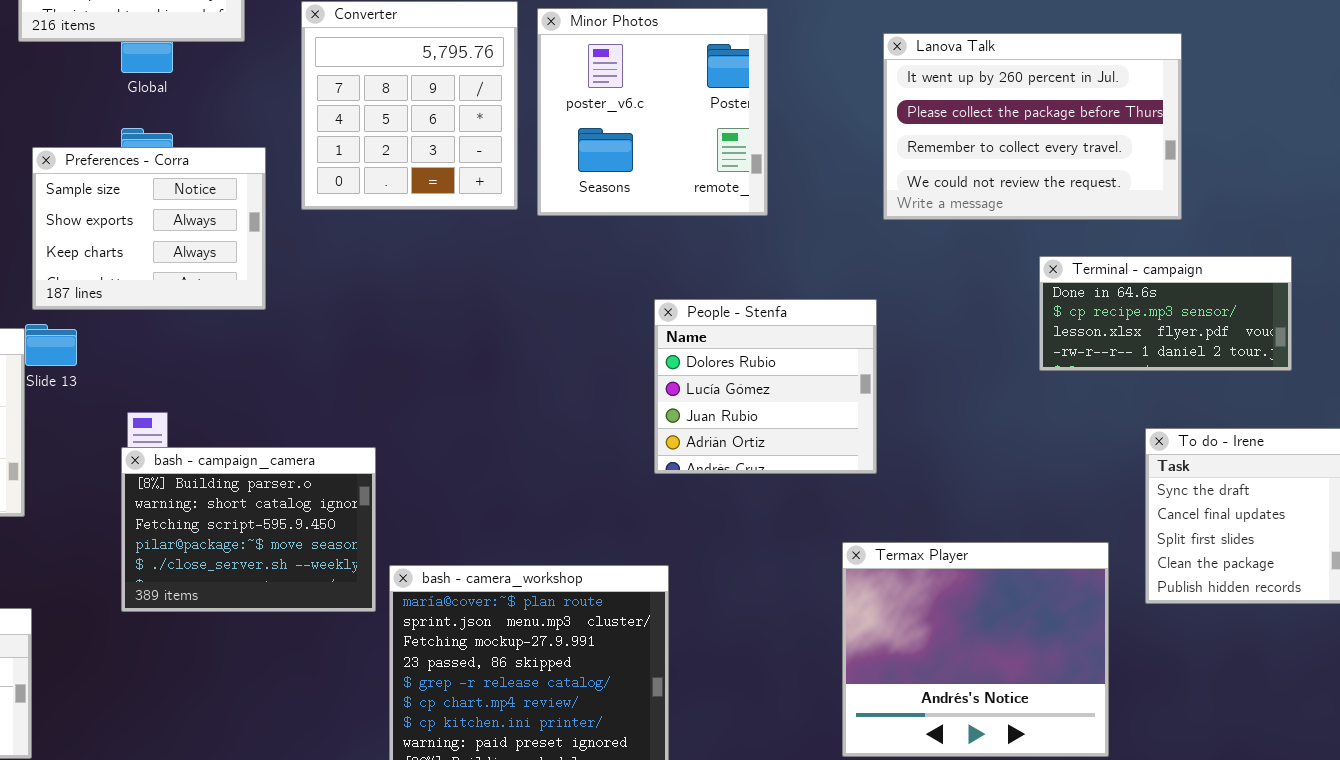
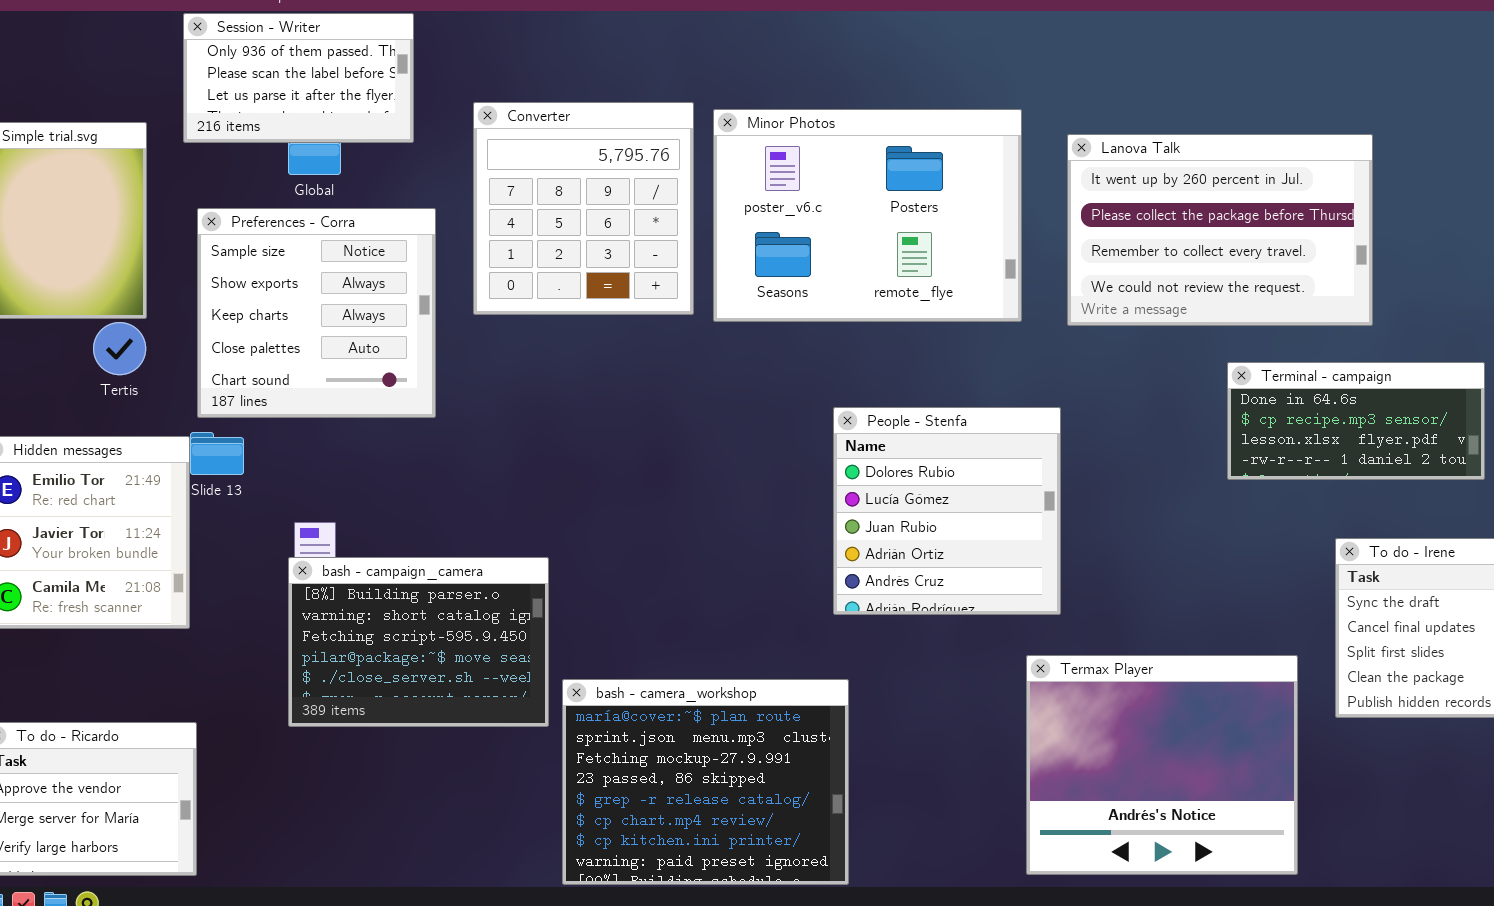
Minor Photos: [537,8,768,216] -> [713,109,1022,322], resized
Preferences - Corra: [32,147,266,310] -> [197,208,436,418], resized
People - Stenfa: [654,299,877,474] -> [833,407,1061,615], resized

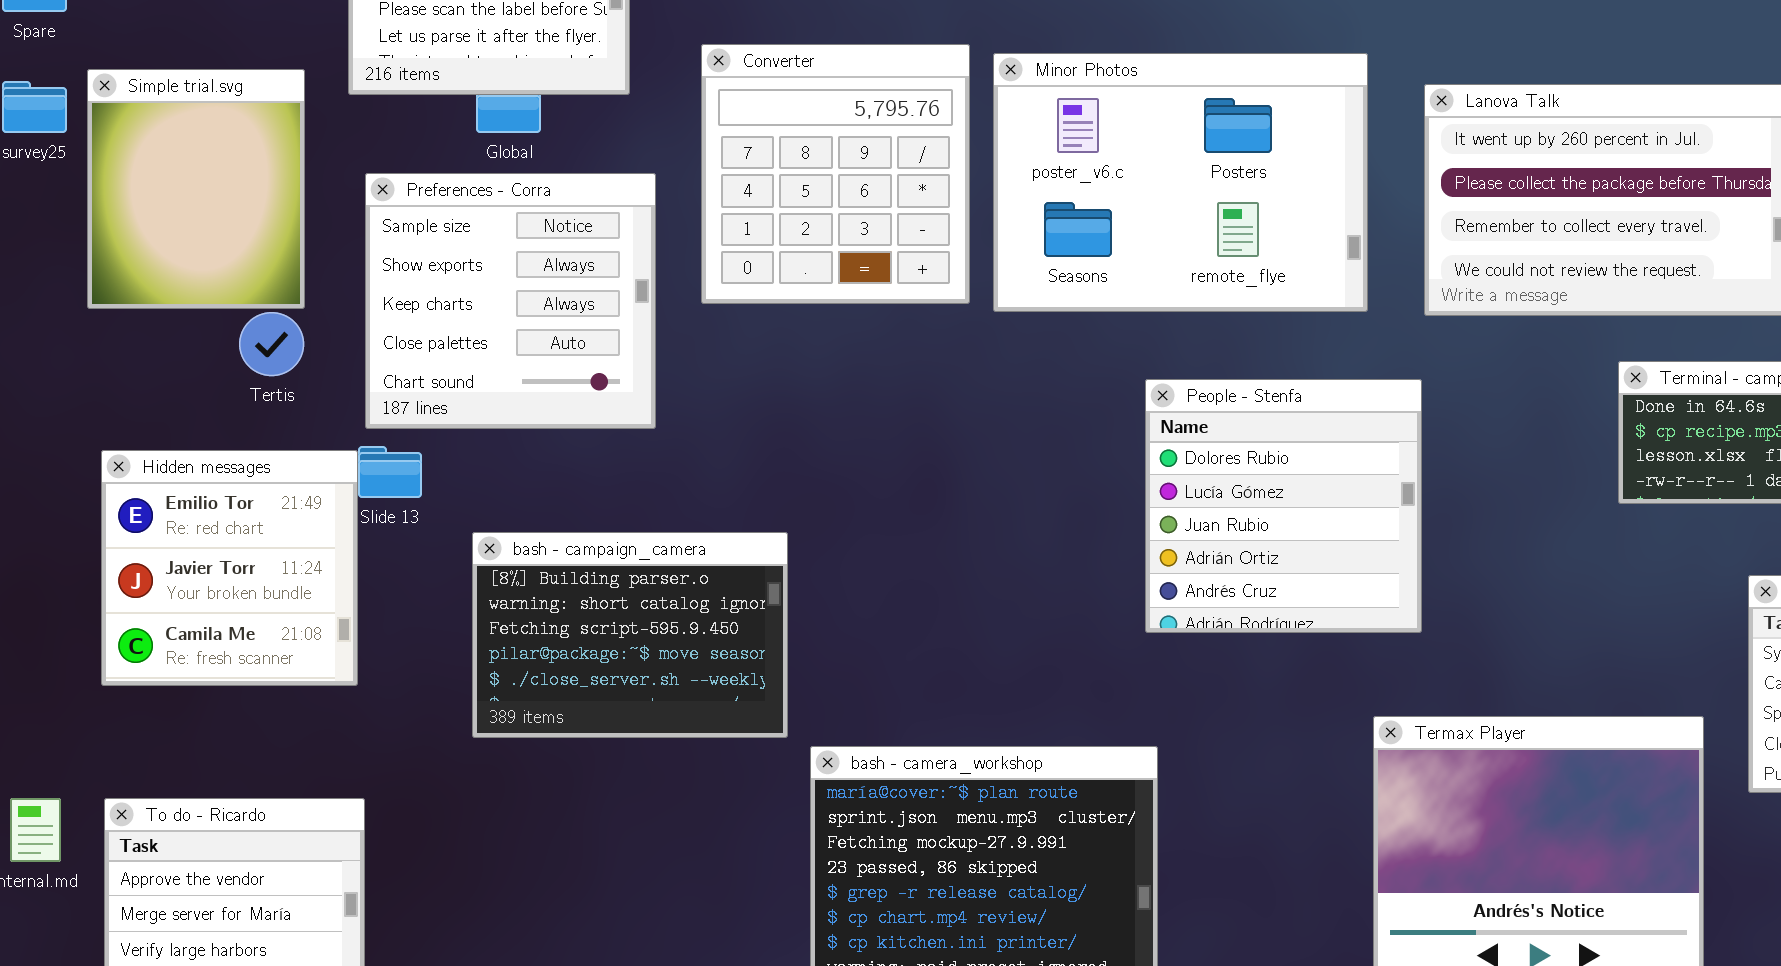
People - Stenfa: [833,407,1061,615] -> [1145,379,1422,633], moved
bash - campaign_camera: [288,557,549,727] -> [472,532,788,738], moved

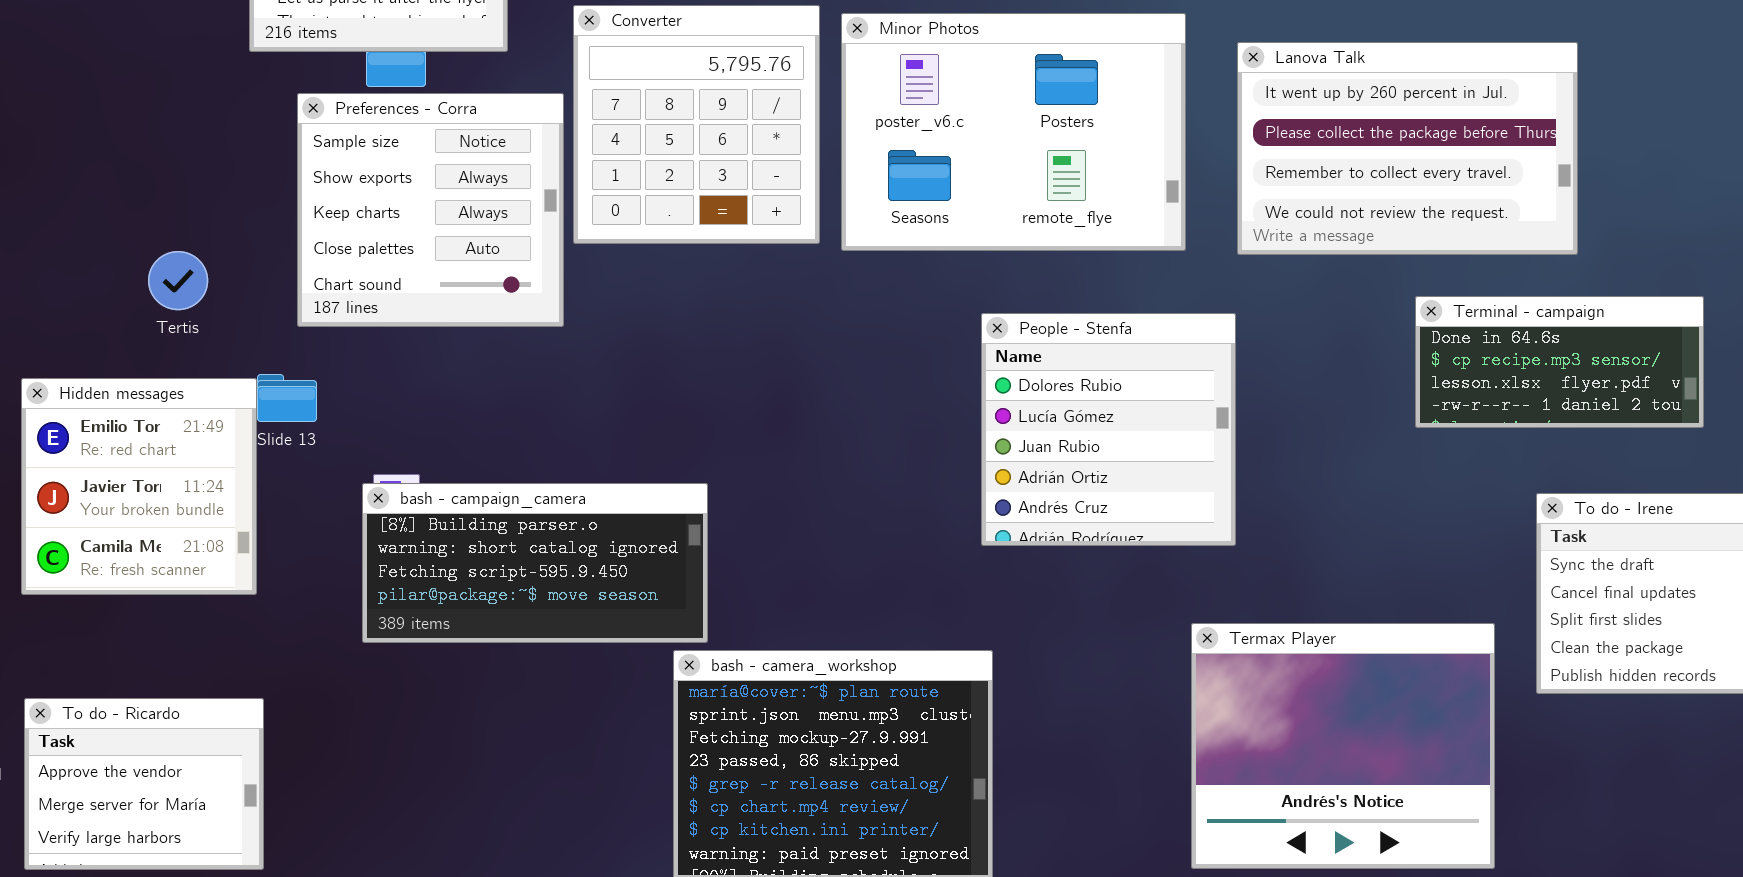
Simple trial.svg: [87,69,305,309] -> none, closed
Preferences - Corra: [365,173,656,429] -> [297,93,564,327], moved
bash - campaign_camera: [472,532,788,738] -> [362,483,708,643], resized

